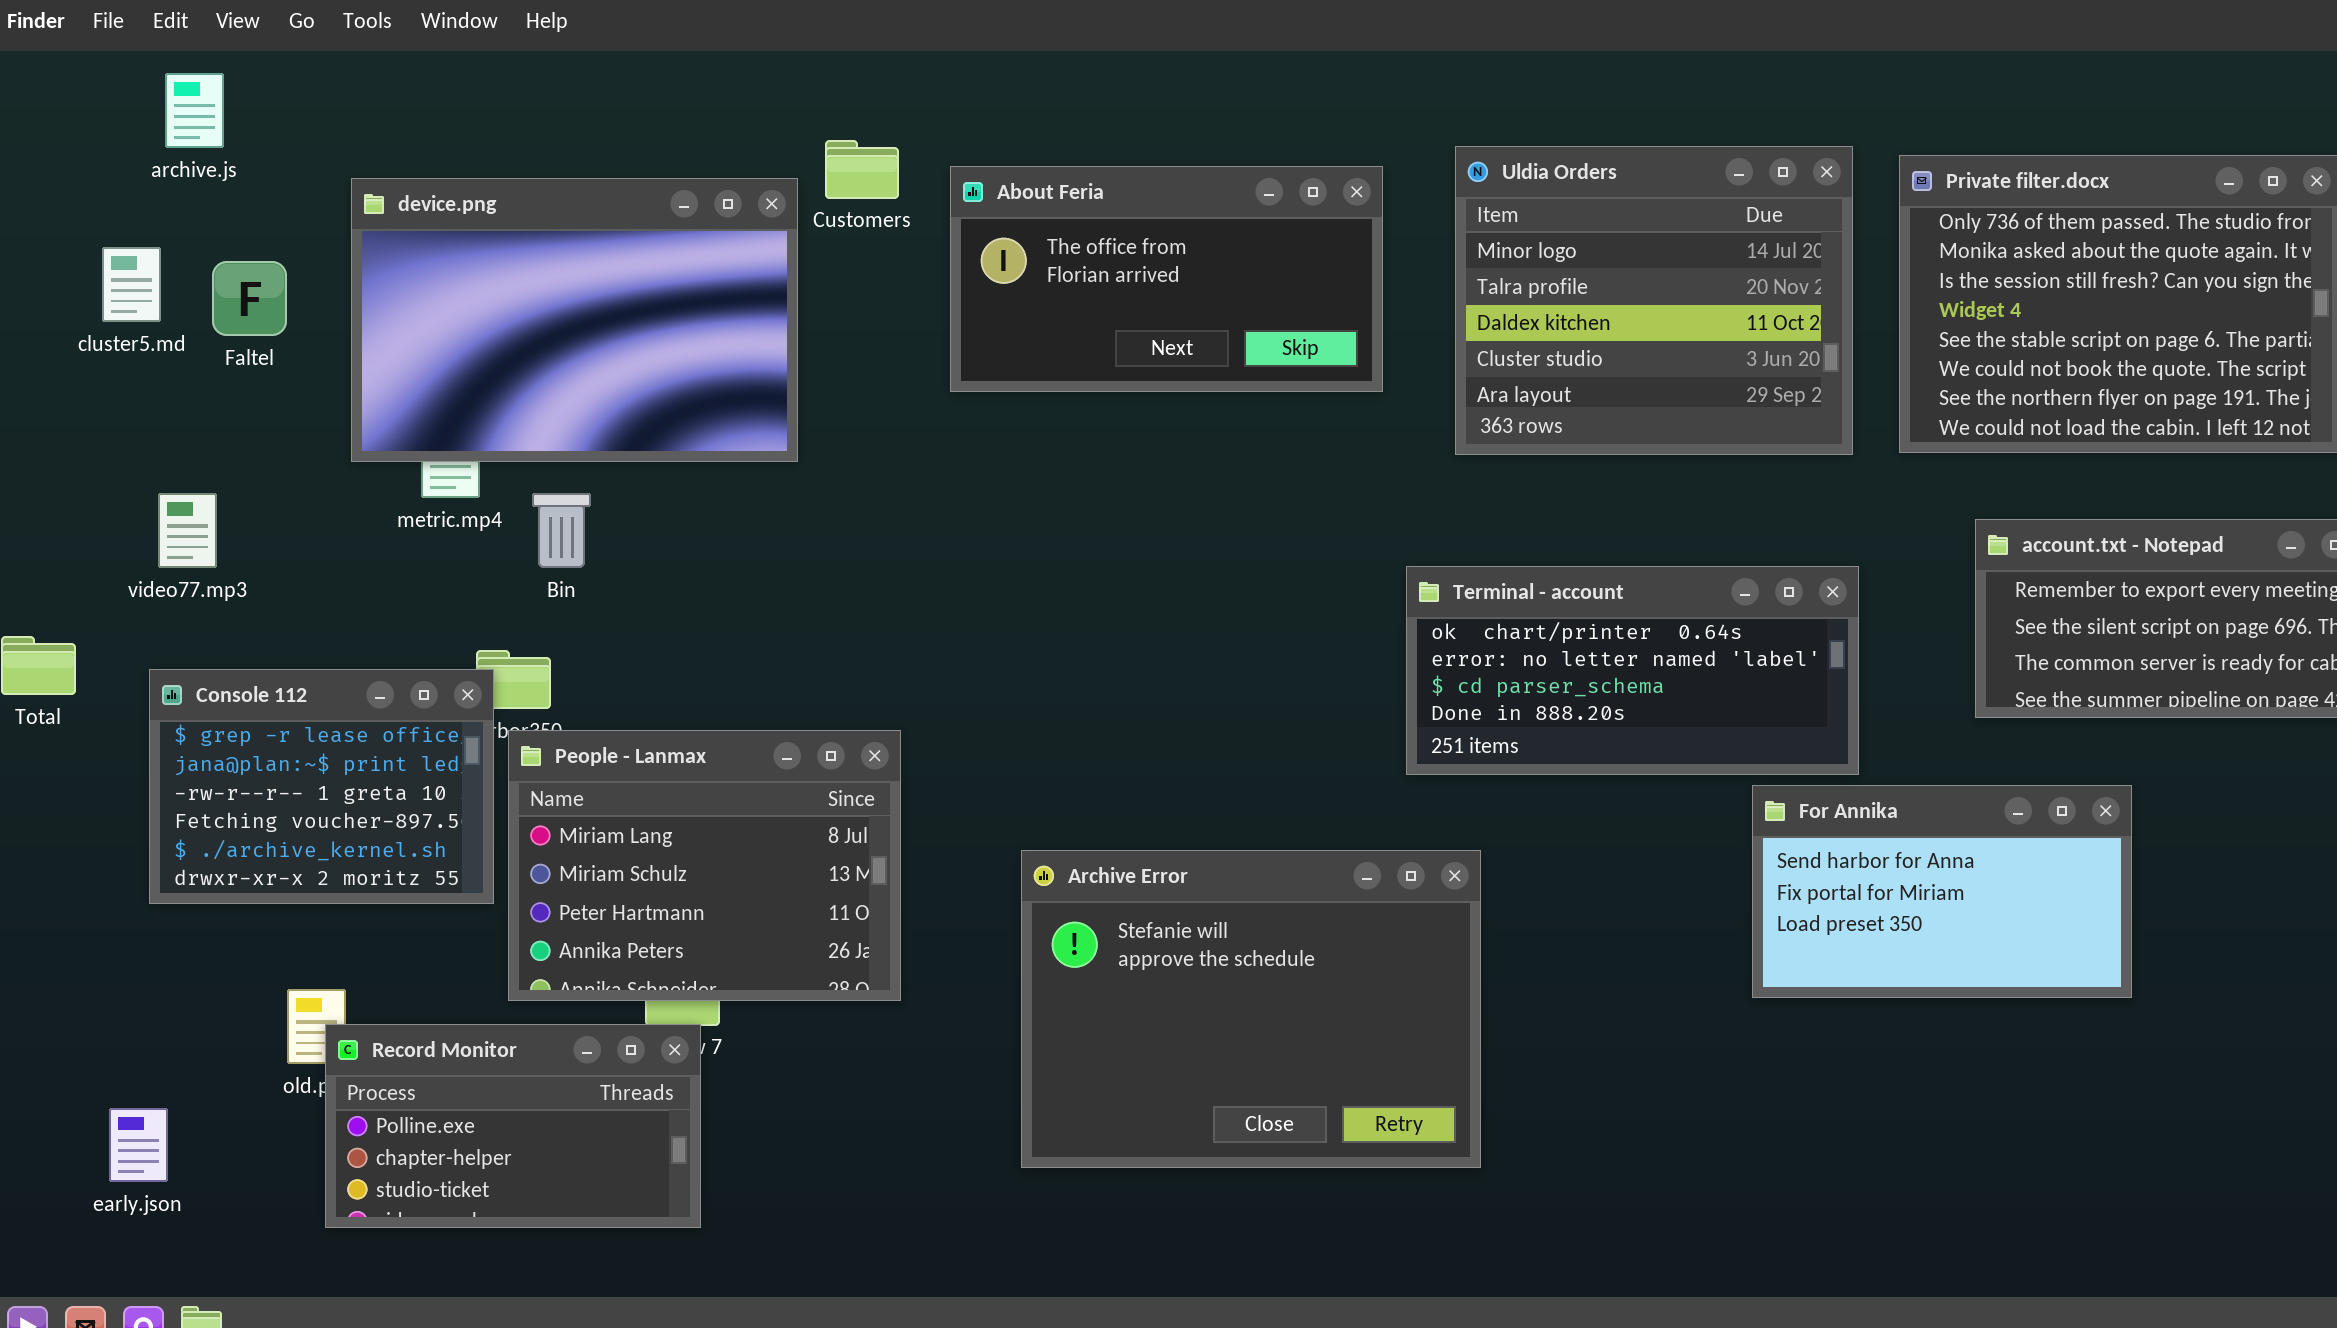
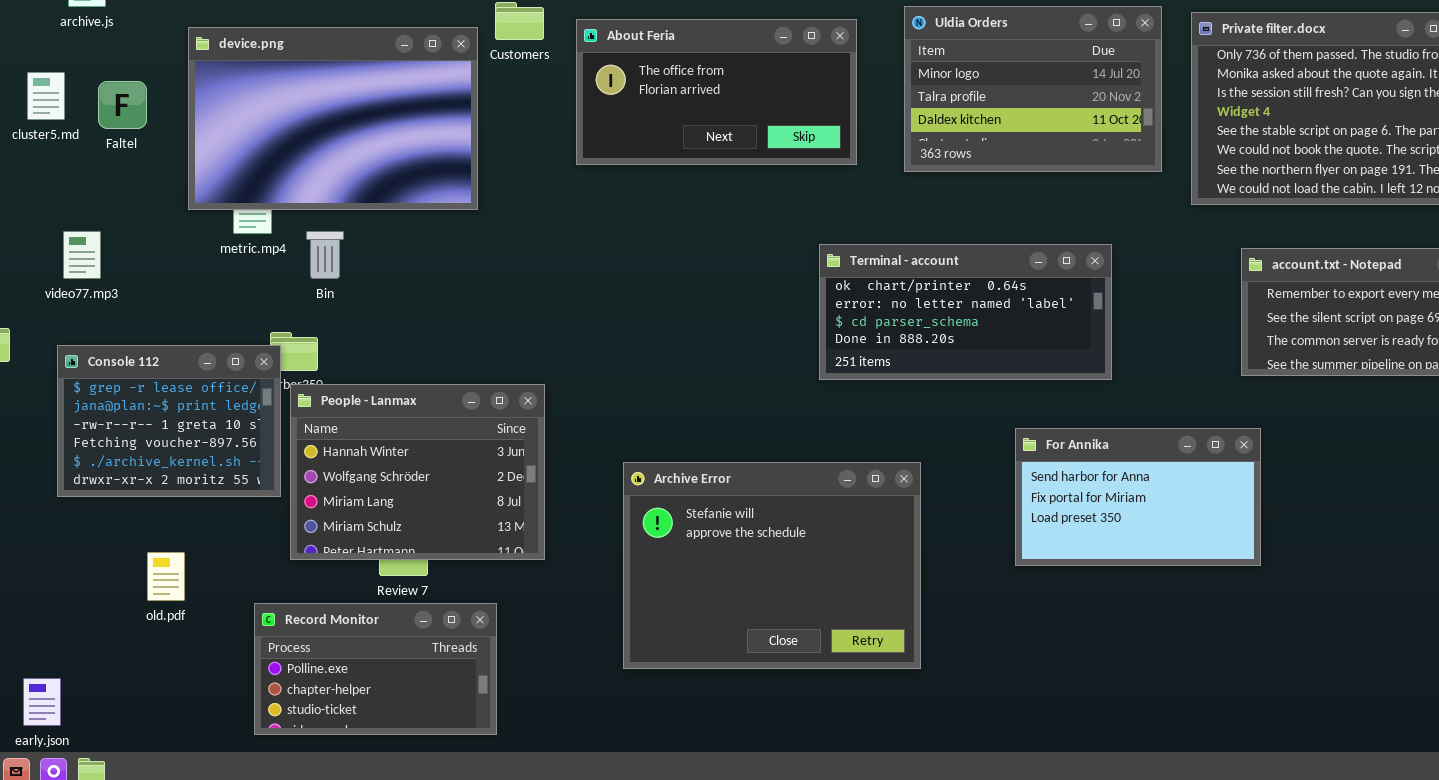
Uldia Orders: [1455,146,1853,455] -> [904,6,1162,172], resized
Terminal - account: [1406,566,1859,775] -> [819,244,1112,380], moved
People - Lanmax: [508,730,901,1001] -> [290,384,545,560], scrolled up 2 rows
For Annika: [1752,785,2132,998] -> [1015,428,1261,566], moved
Record Monitor: [325,1024,701,1228] -> [254,603,497,735], moved
early.json: [109,1108,168,1182] -> [23,678,61,726], moved

